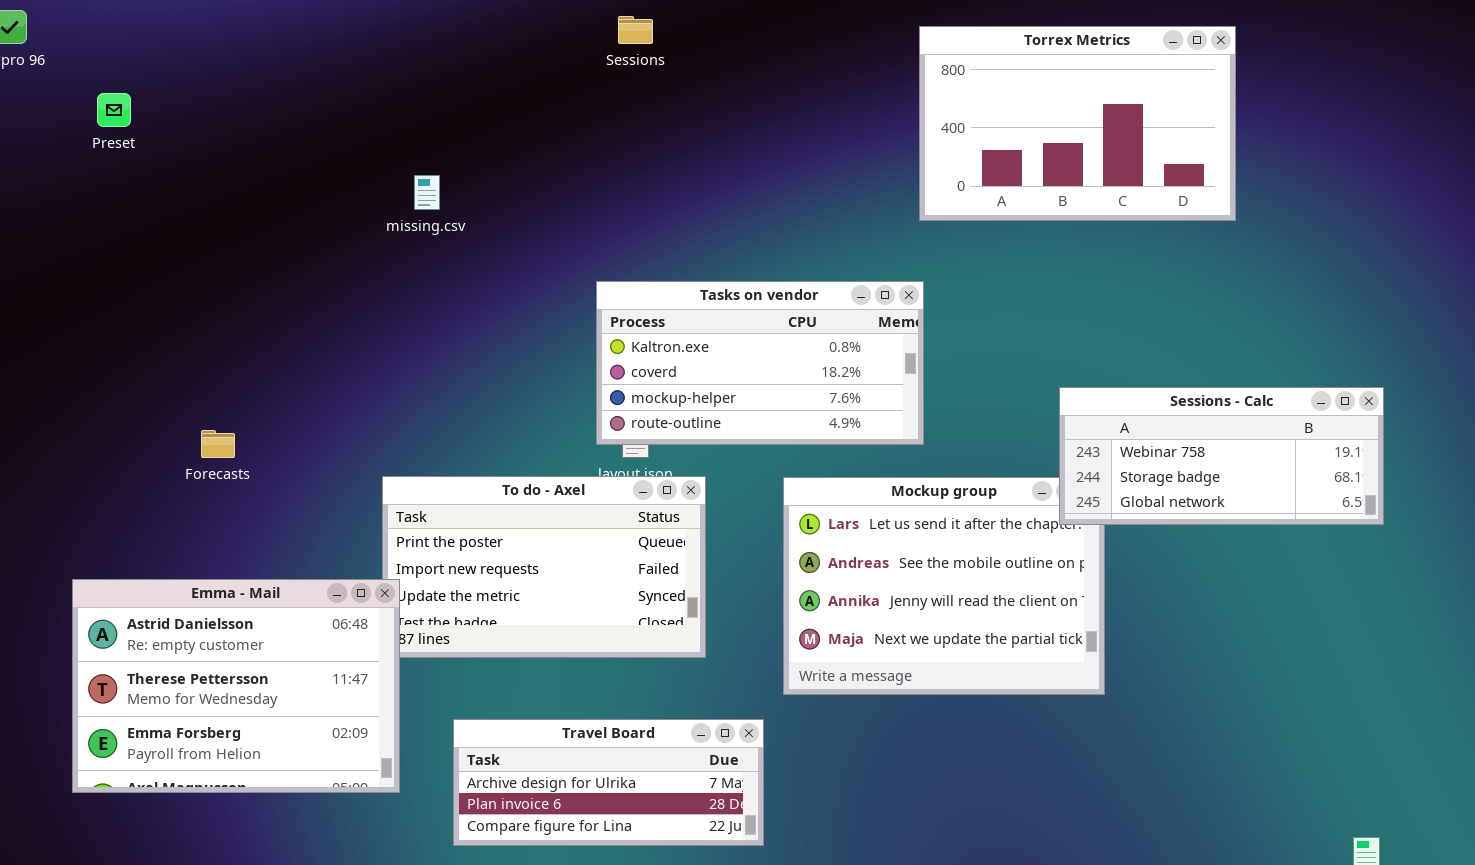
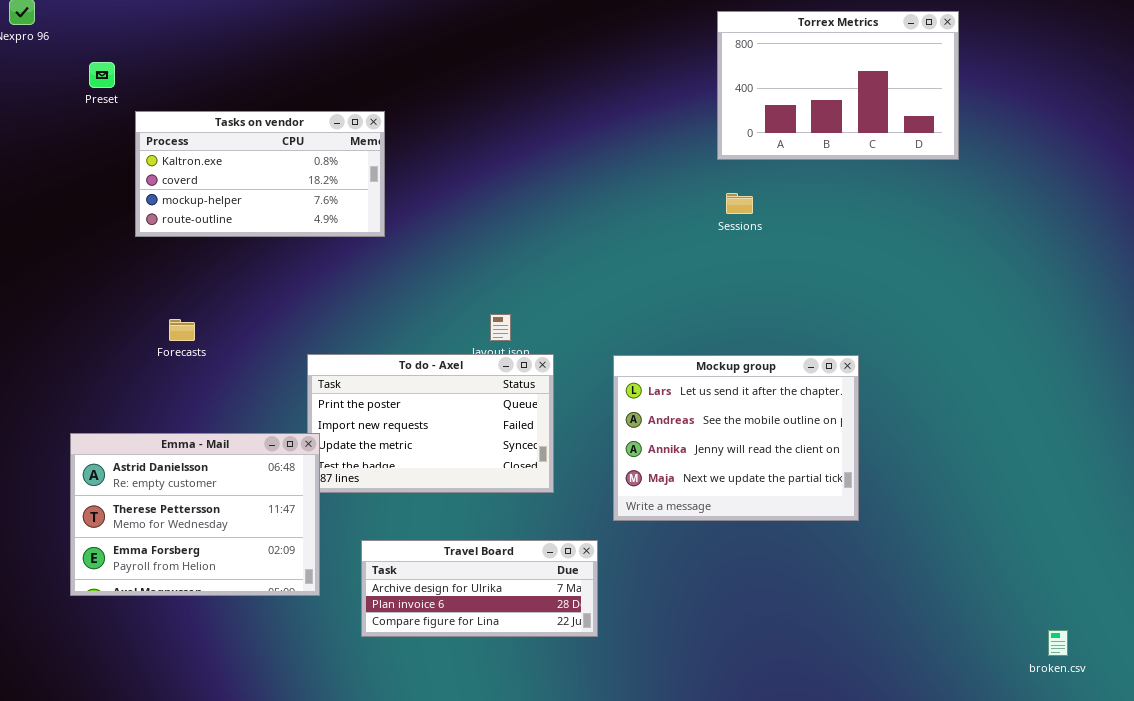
Sessions: [618,16,653,44] -> [726,193,753,214], moved
Tasks on vendor: [596,281,924,445] -> [135,111,385,237], moved
Sessions - Calc: [1059,387,1384,525] -> none, closed

